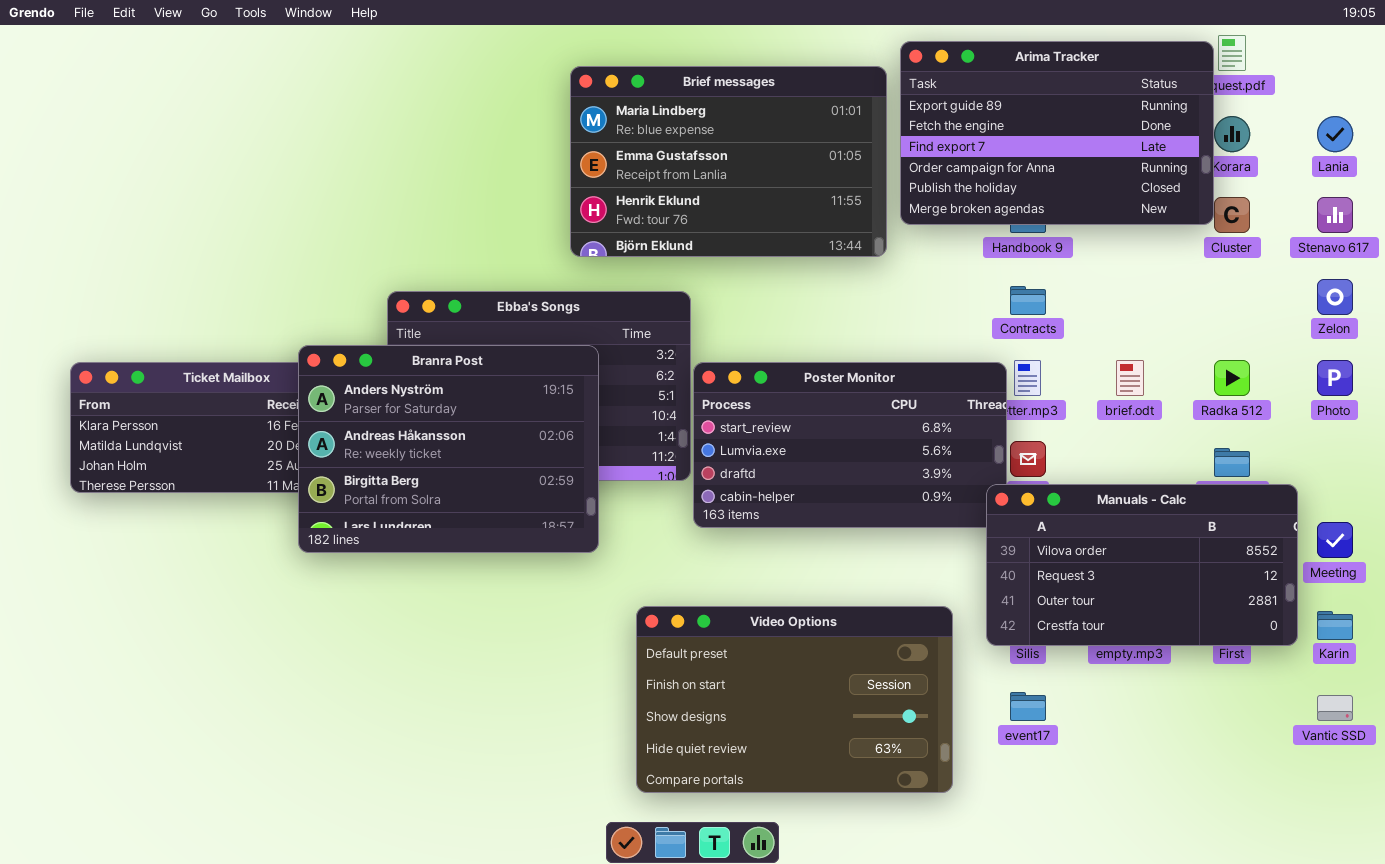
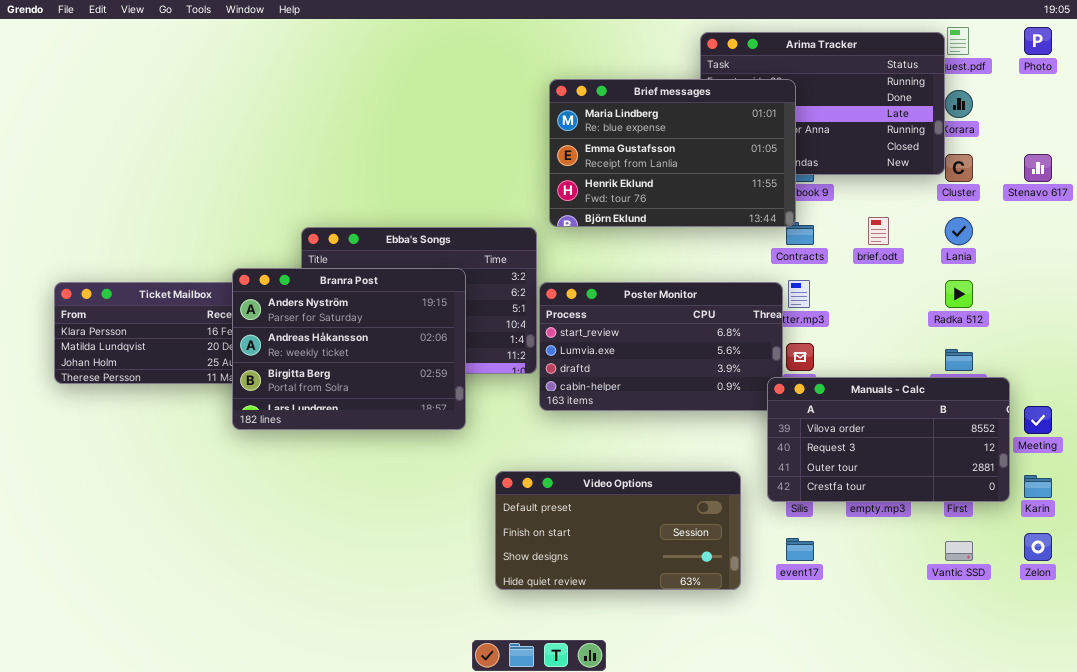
Brief messages: [570,66,887,257] -> [549,79,796,227], moved
Lania: [1317,116,1353,152] -> [945,217,973,245], moved
Zelon: [1317,279,1353,315] -> [1024,533,1052,561], moved
brief.odt: [1116,360,1144,396] -> [868,217,889,245], moved
Photo: [1317,360,1353,396] -> [1024,27,1052,55], moved
Video Options: [636,606,953,793] -> [495,471,741,590], resized
Vantic SSD: [1317,695,1353,721] -> [945,541,973,561], moved

